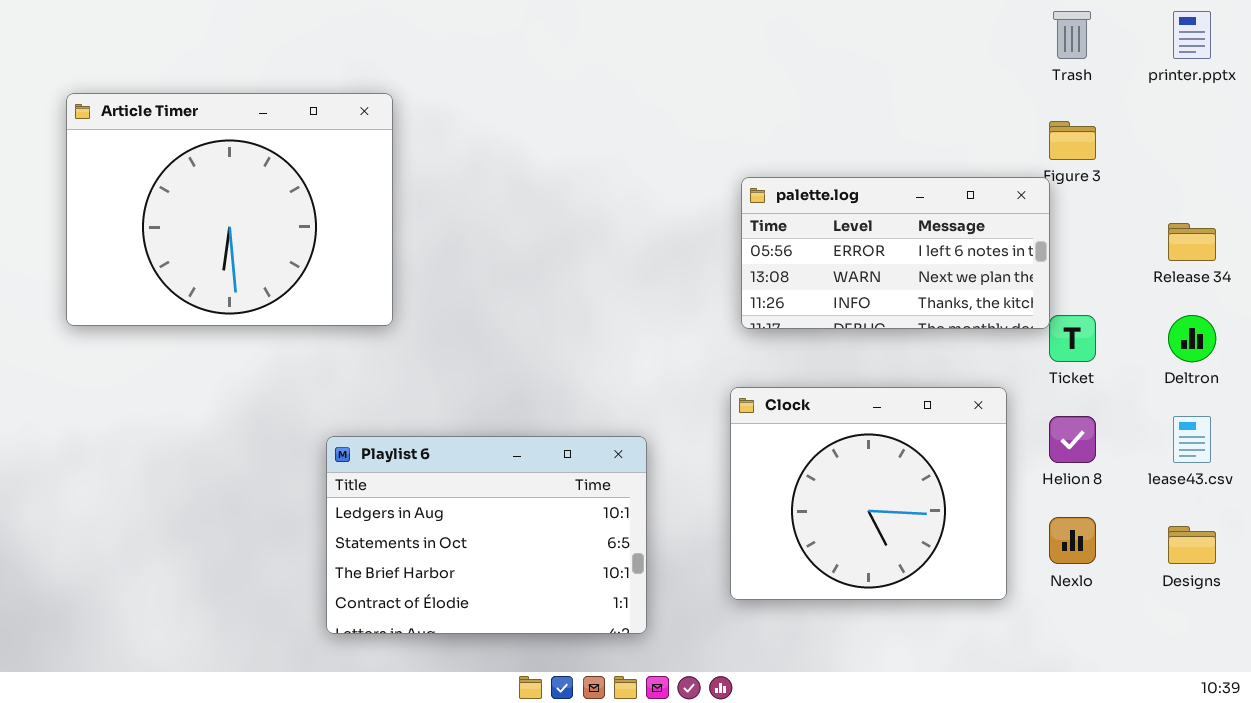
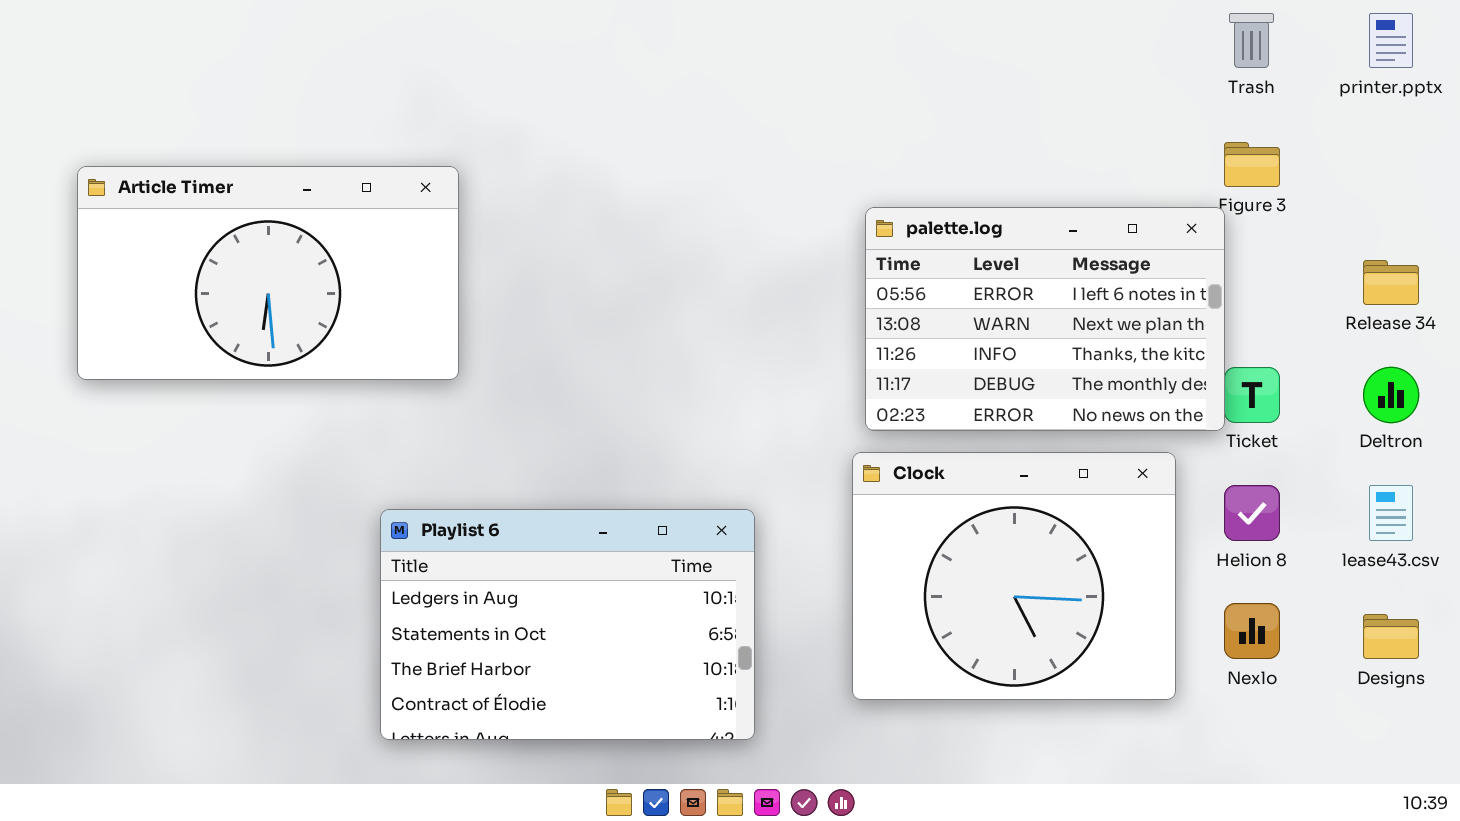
Article Timer: [66,93,393,326] -> [77,166,459,380], resized
palette.log: [741,177,1050,329] -> [865,207,1225,431], resized

